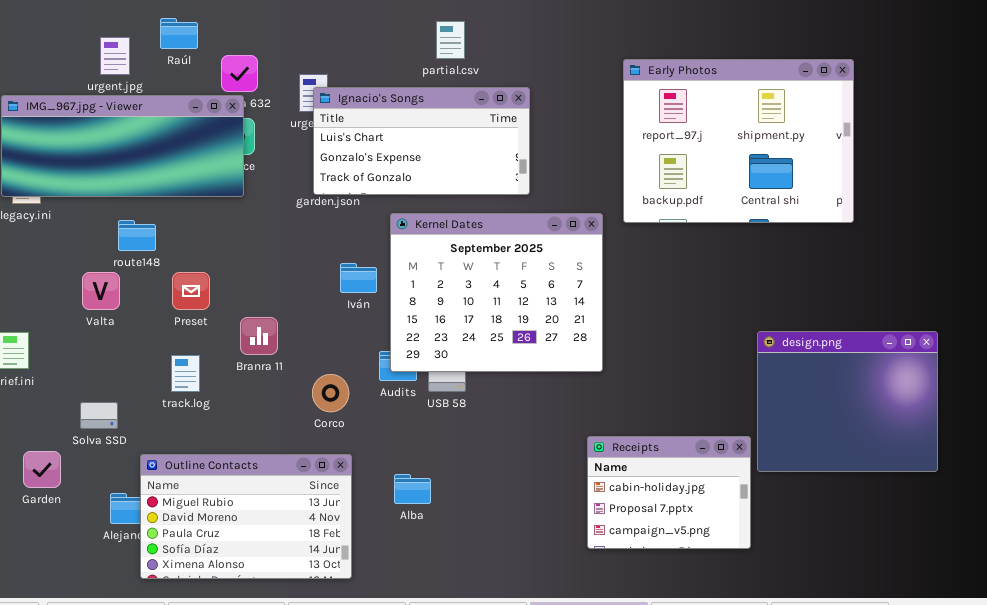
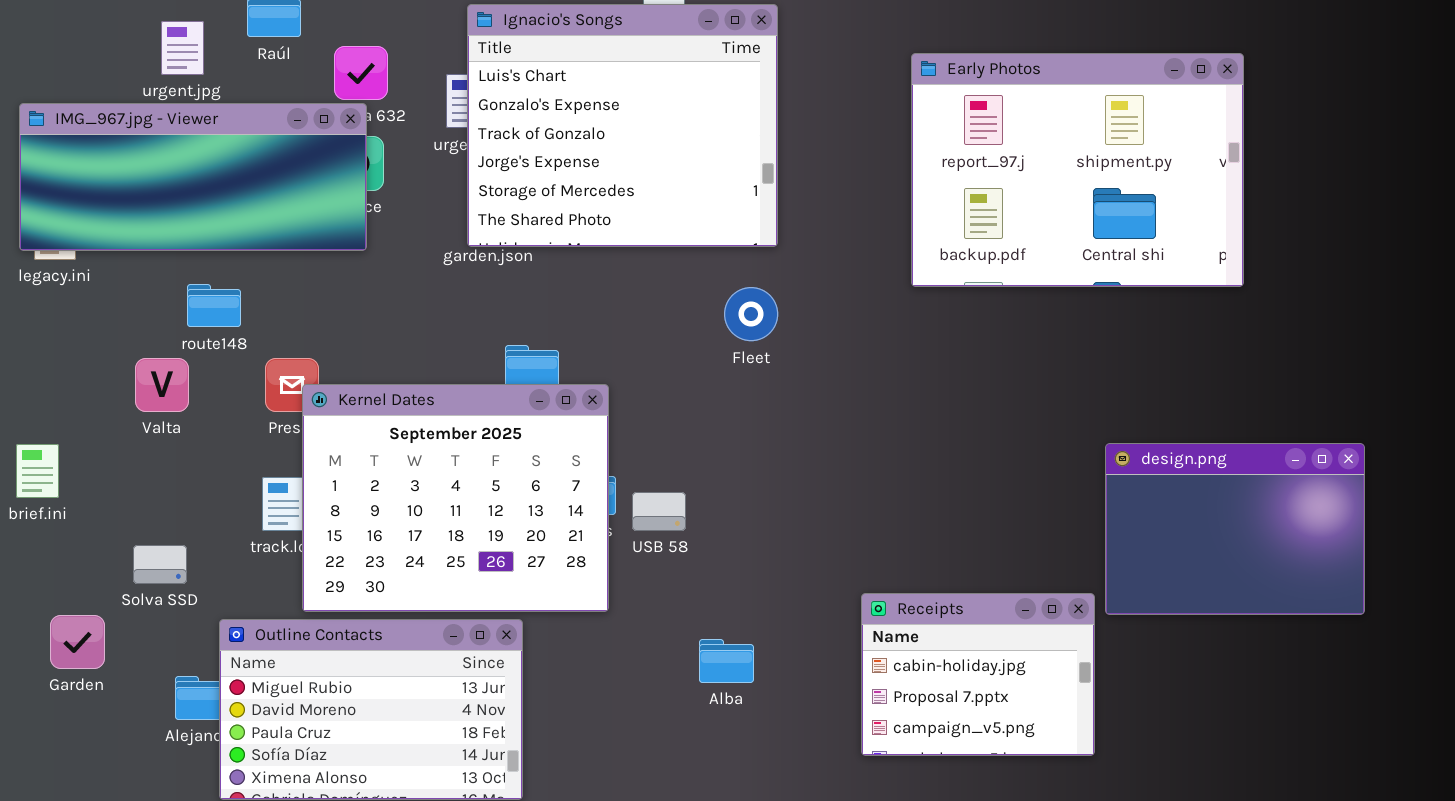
Ignacio's Songs: [313,87,530,195] -> [467,4,778,247], resized
Kernel Dates: [390,213,603,372] -> [302,384,609,612], moved
design.png: [757,331,938,472] -> [1105,443,1365,615], resized
Alba: [394,474,431,504] -> [699,639,754,683], moved

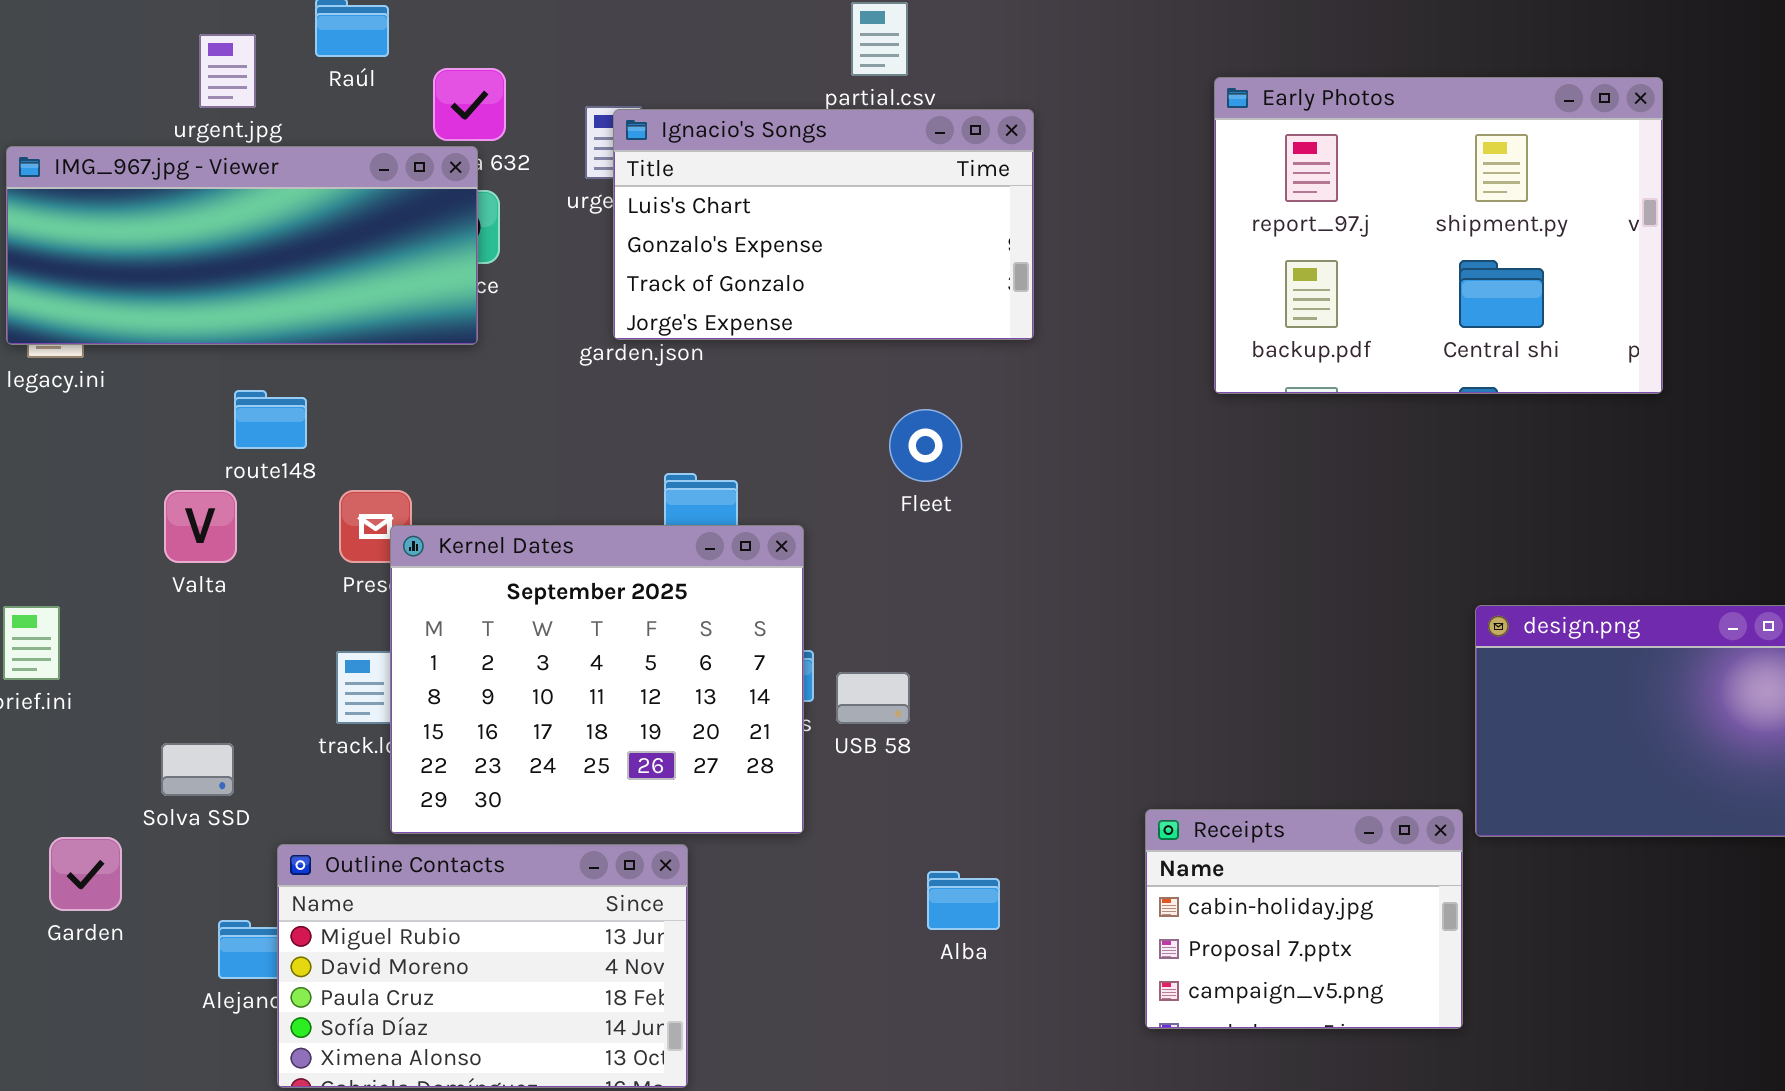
Ignacio's Songs: [467,4,778,247] -> [613,109,1034,340], resized
Fleet: [724,287,778,341] -> [889,409,962,482], moved

